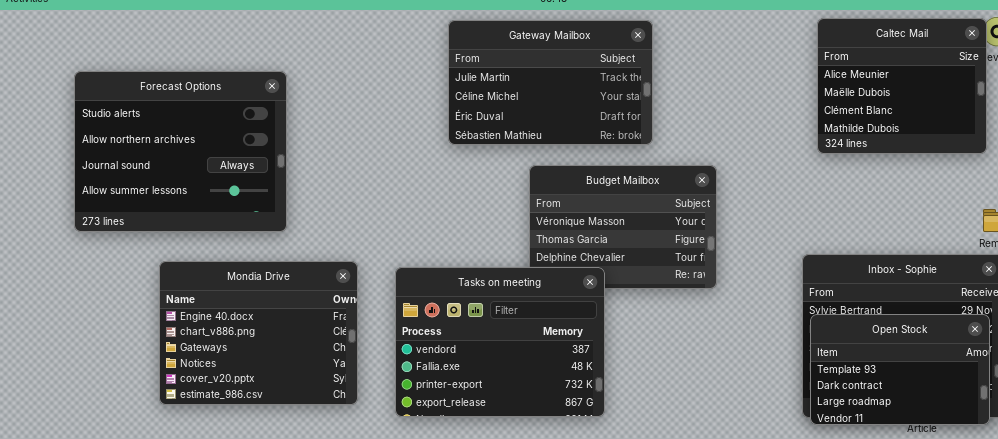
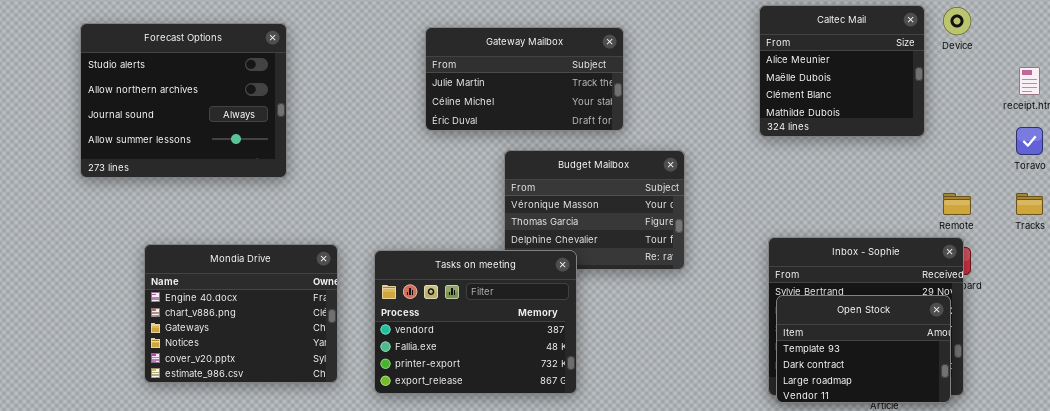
Caltec Mail: [817,18,987,154] -> [759,5,925,137], moved
Gateway Mailbox: [448,20,653,145] -> [425,27,624,131], resized
Forecast Options: [74,71,287,232] -> [80,23,287,178], moved

